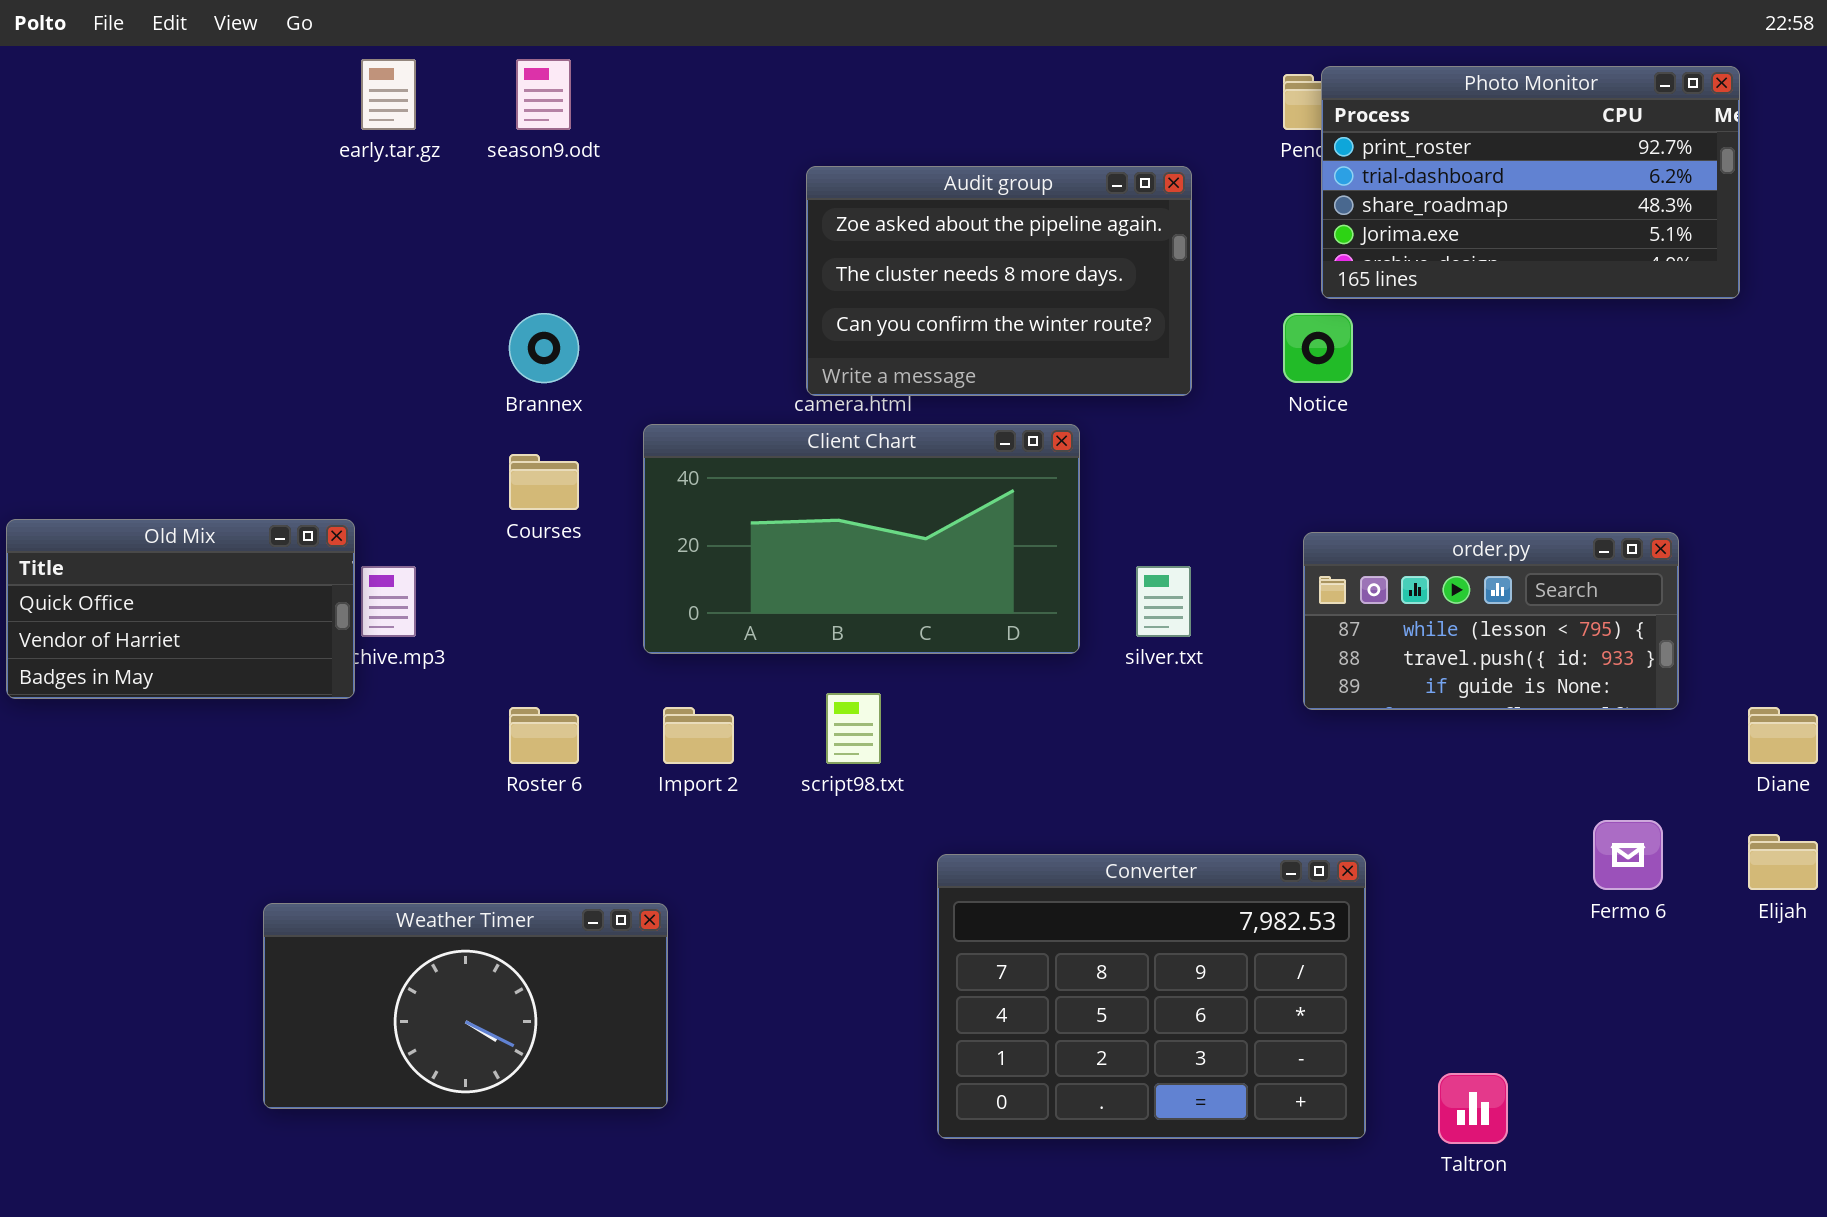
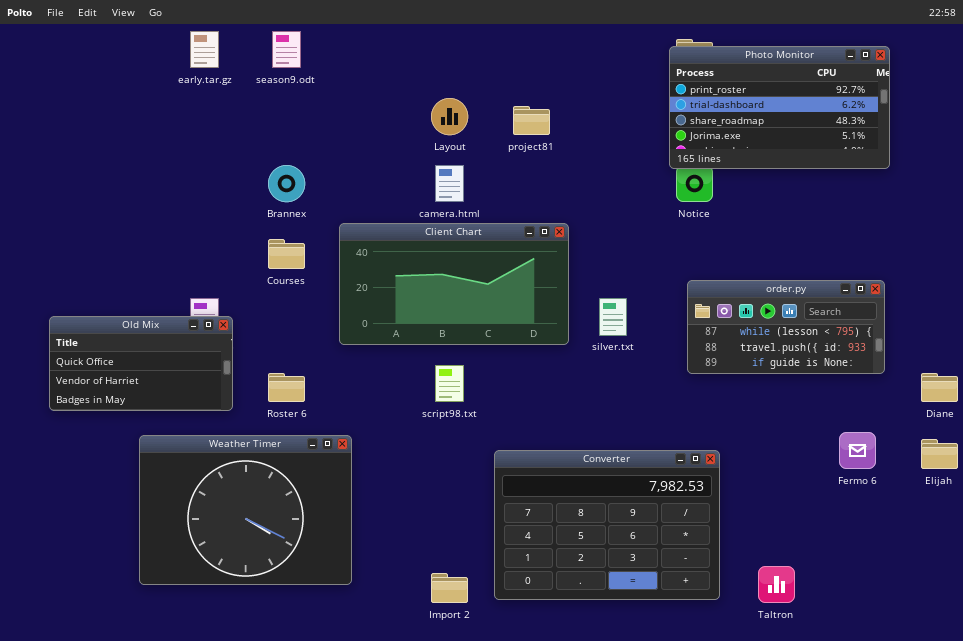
Photo Monitor: [1321,66,1740,299] -> [669,46,890,169], moved
Audit group: [806,166,1192,396] -> none, closed
Old Mix: [6,519,355,699] -> [49,316,233,411], moved
Import 2: [663,707,734,764] -> [431,573,468,603], moved
Weather Timer: [263,903,668,1109] -> [139,435,352,585], resized

